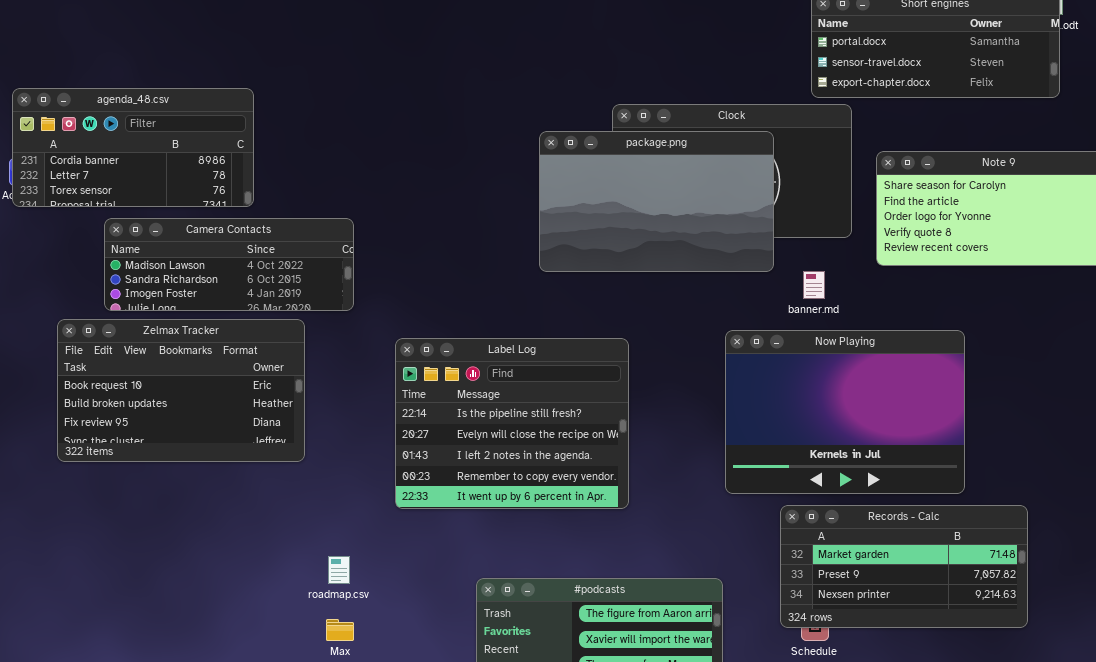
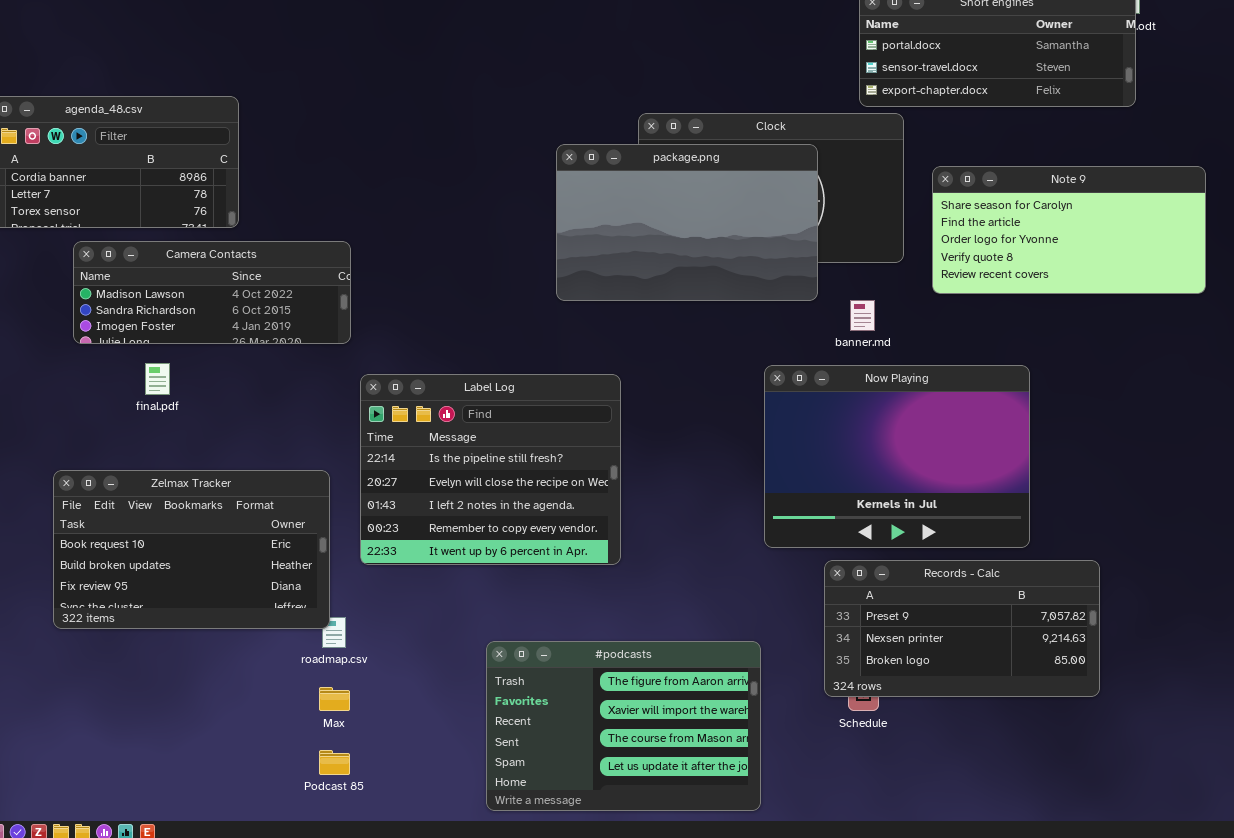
Zelmax Tracker: [57,319,305,462] -> [53,470,330,629], moved
Label Log: [395,338,629,509] -> [360,374,621,565], moved
Records - Calc: [780,505,1028,628] -> [824,560,1100,697], scrolled down 1 row

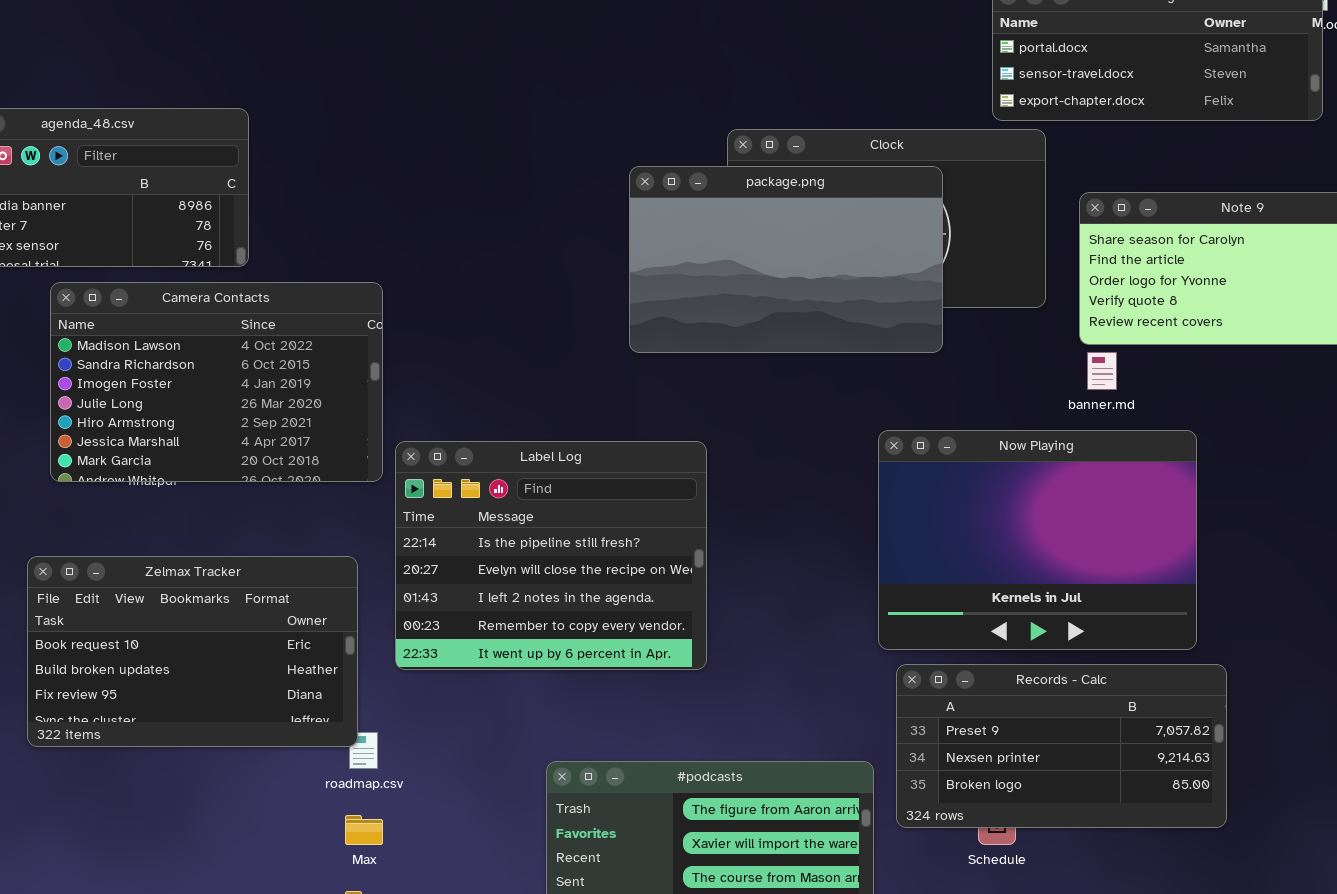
Camera Contacts: [73,241,351,344] -> [50,282,383,482], resized
banner.md: [850,300,875,331] -> [1087,352,1117,390], moved
Records - Calc: [824,560,1100,697] -> [896,664,1227,828], moved

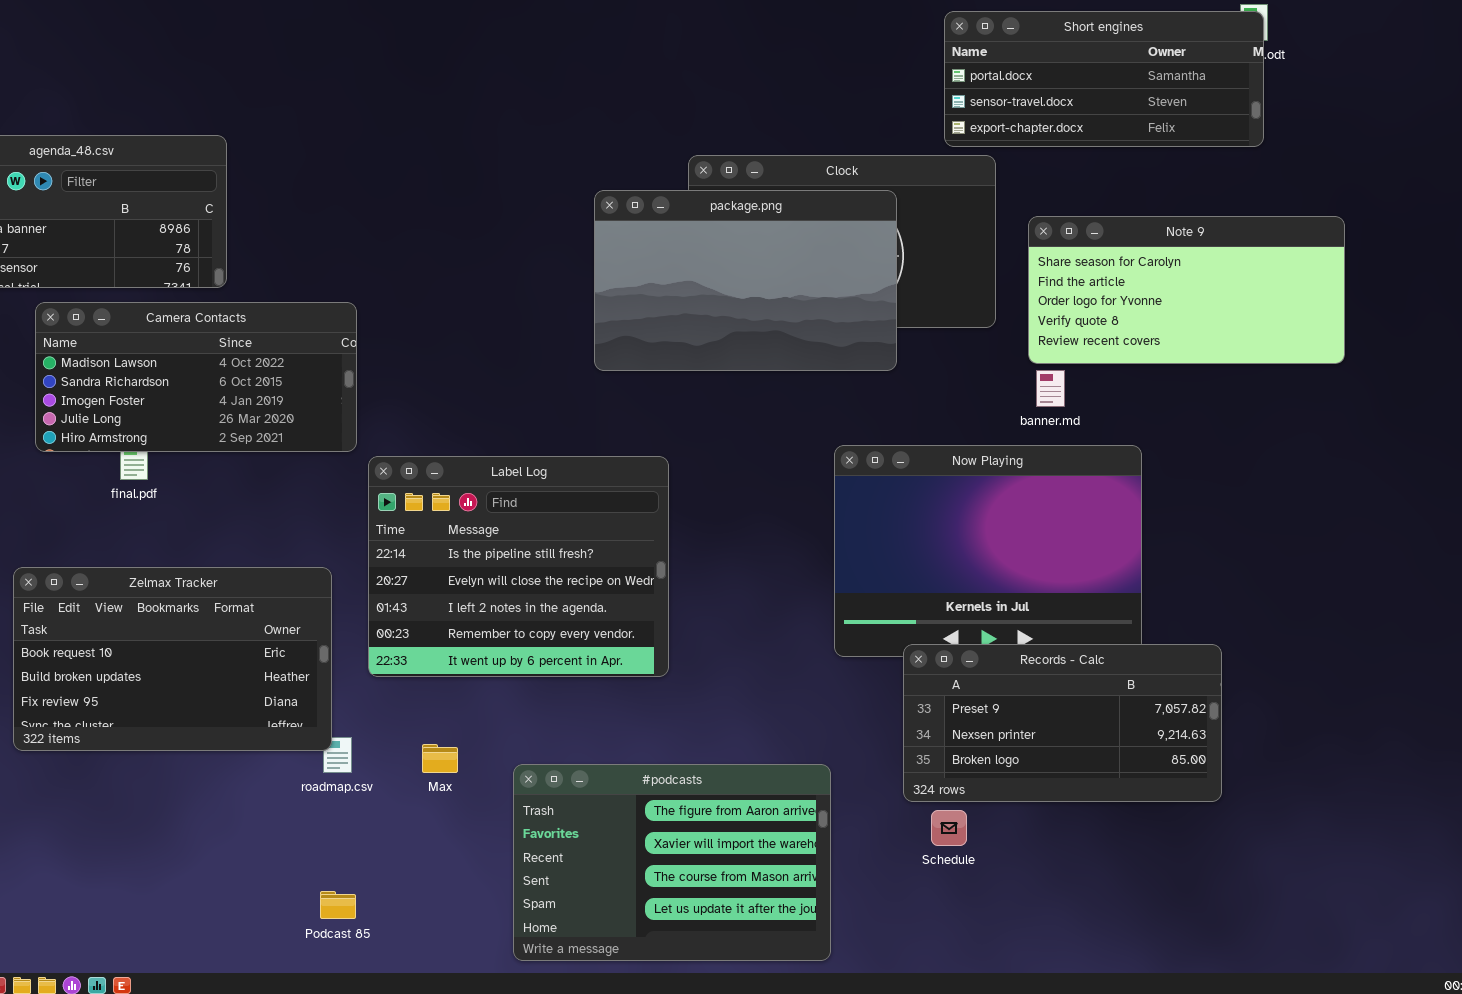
Camera Contacts: [50,282,383,482] -> [35,302,357,452], resized
Records - Calc: [896,664,1227,828] -> [903,644,1222,802], moved
Max: [345,815,383,845] -> [422,744,458,773], moved

